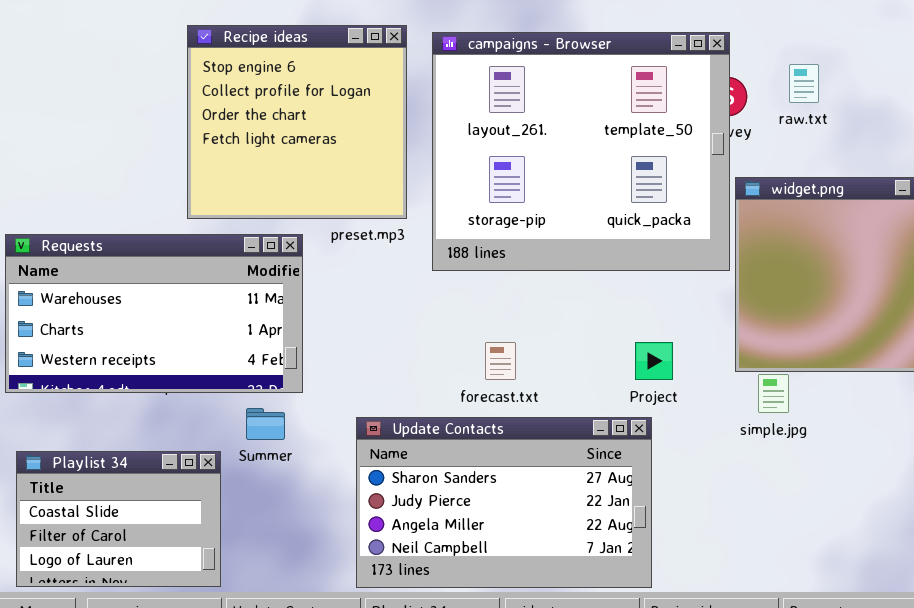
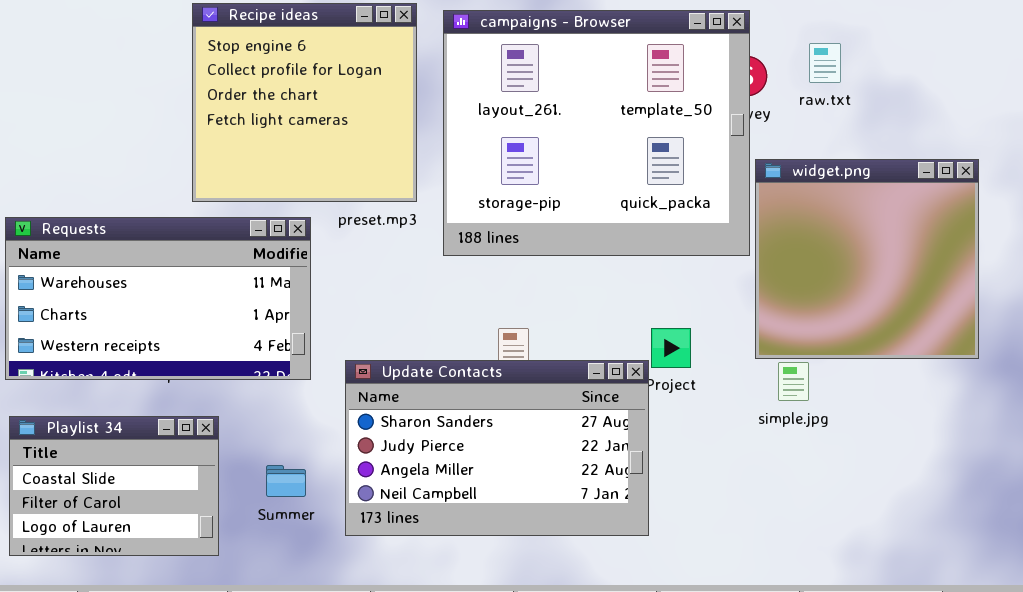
Summer: [246,408,285,440] -> [266,465,306,497], moved
Update Contacts: [356,417,652,588] -> [345,360,649,536], moved
Playlist 34: [16,451,221,587] -> [9,416,219,556], moved

